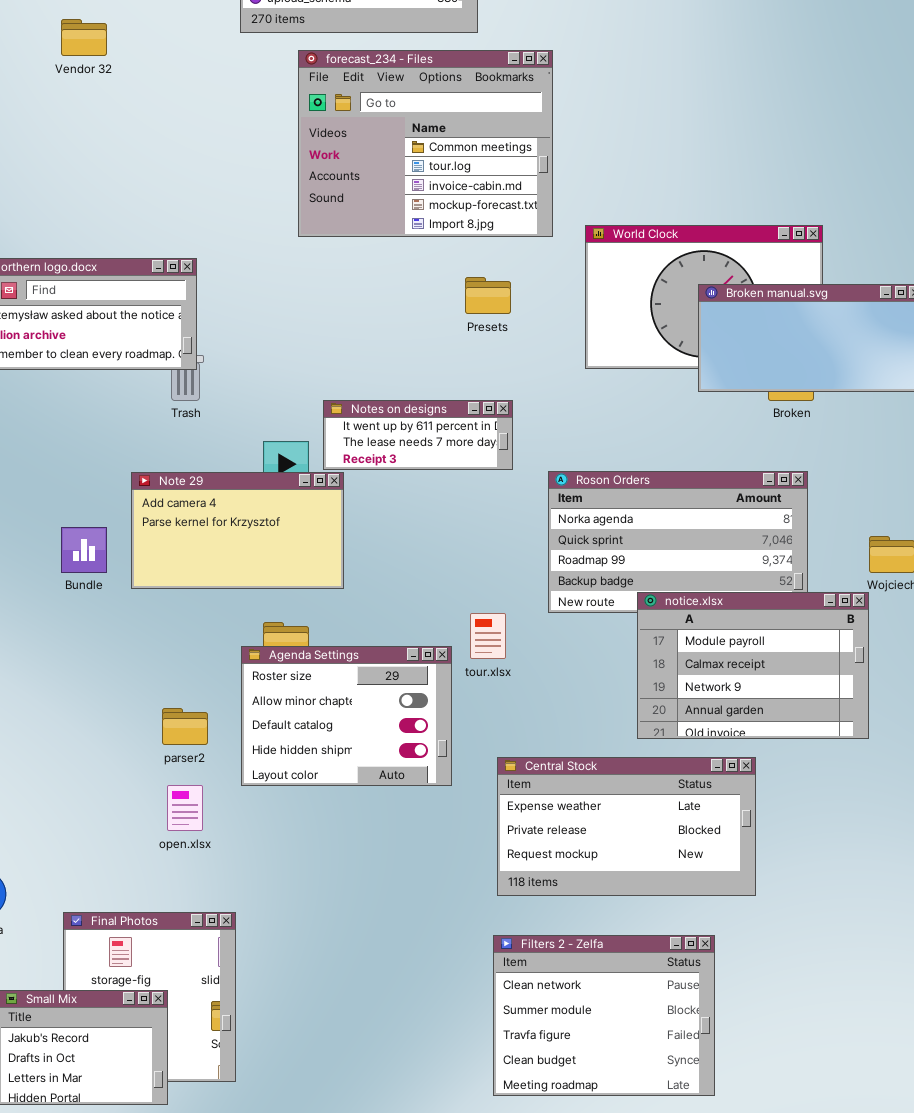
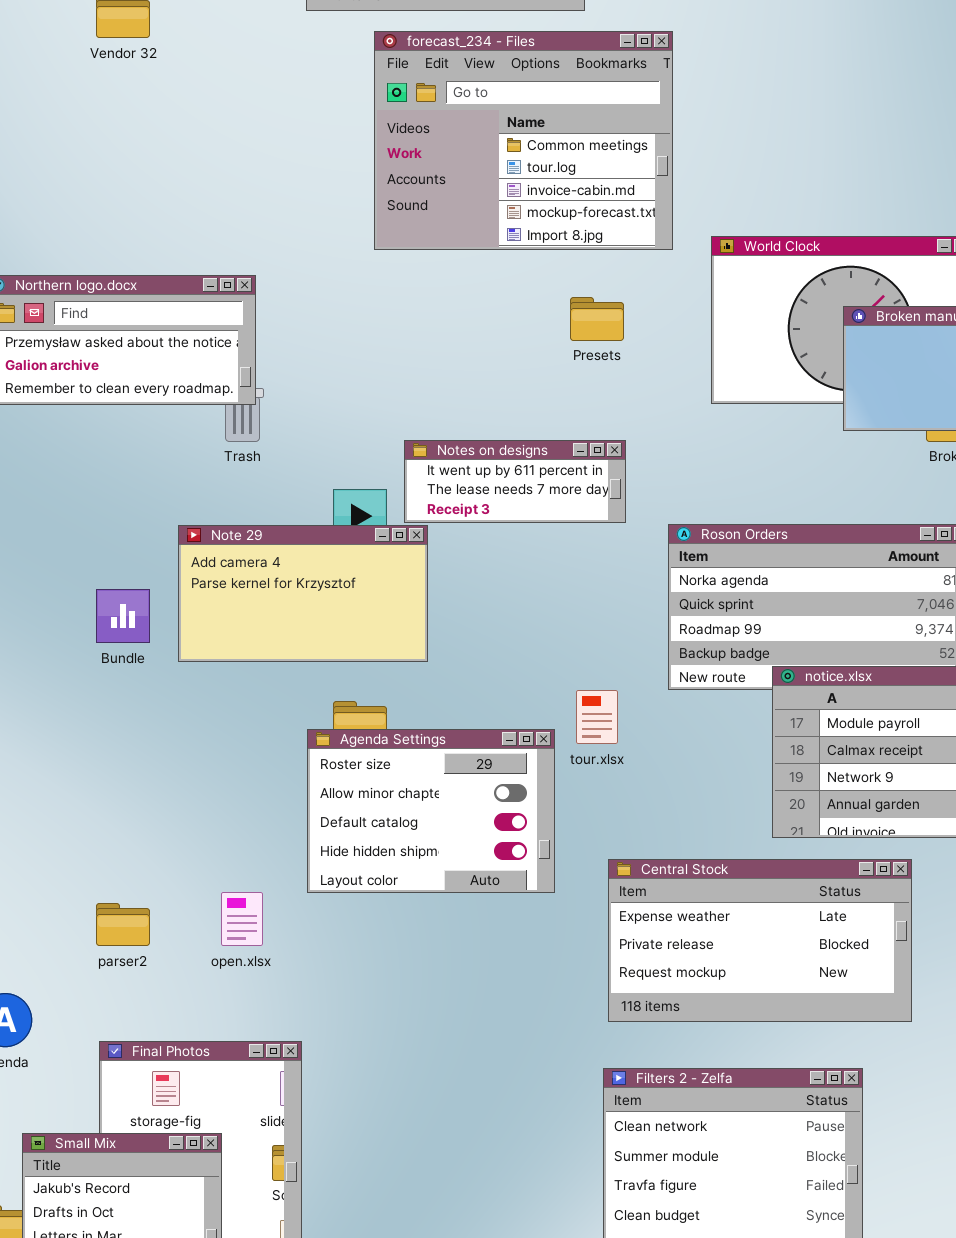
parser2: [162,708,208,745] -> [96,903,150,946], moved

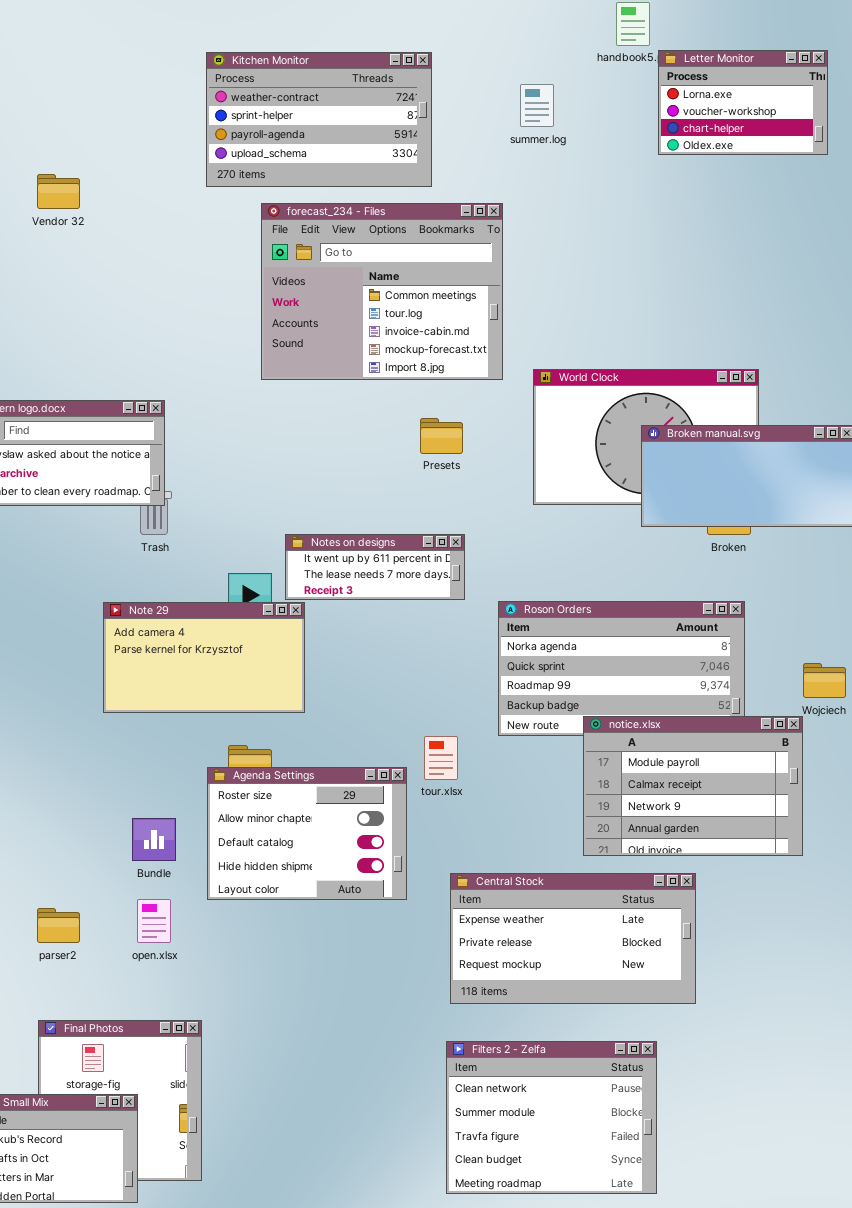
Bundle: [96,589,150,643] -> [132,818,176,861], moved

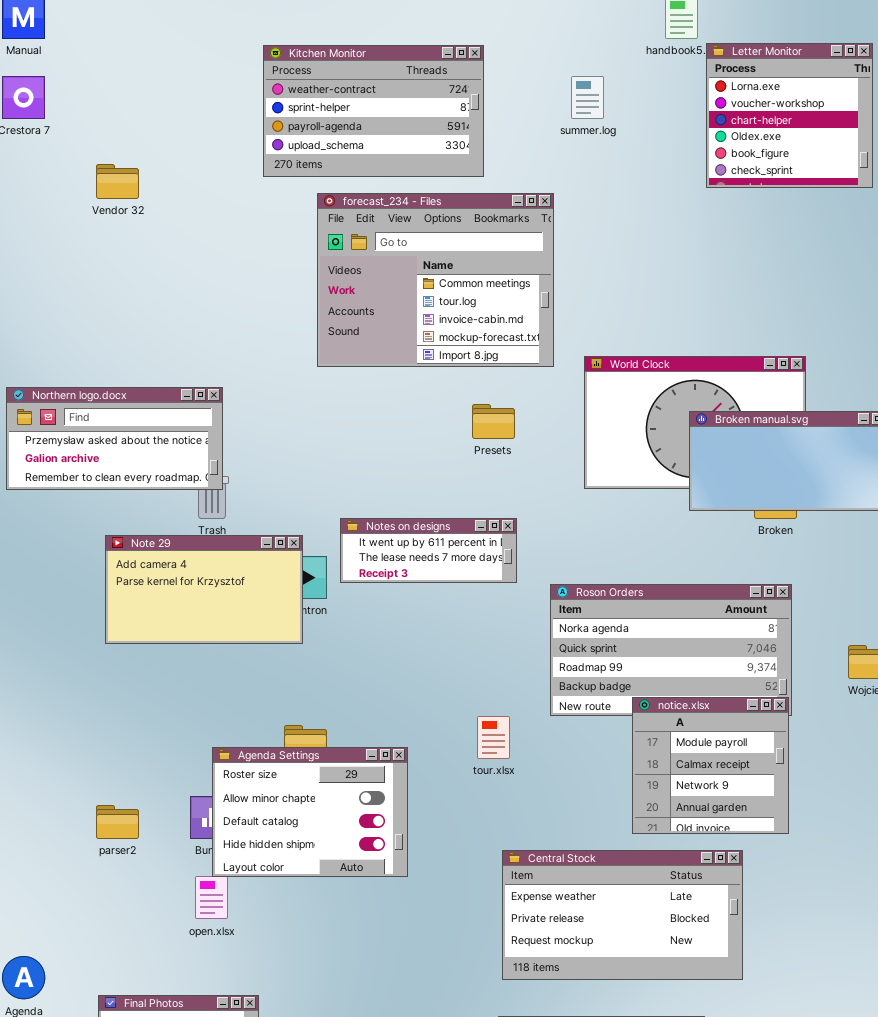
Letter Monitor: [658,50,828,155] -> [706,43,873,188], resized
Note 29: [103,602,305,713] -> [105,535,303,644], moved
notice.xlsx: [583,716,803,856] -> [632,697,789,834], resized
Agenda Settings: [207,767,407,900] -> [212,747,408,877], moved
parser2: [37,908,80,943] -> [96,805,139,839], moved

